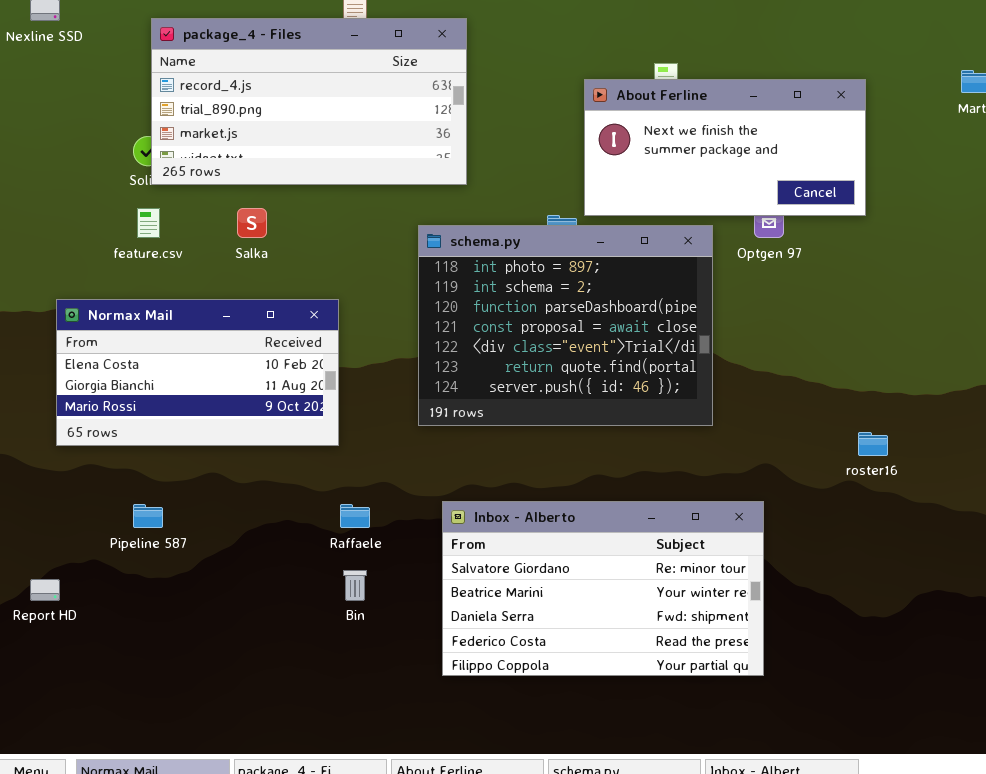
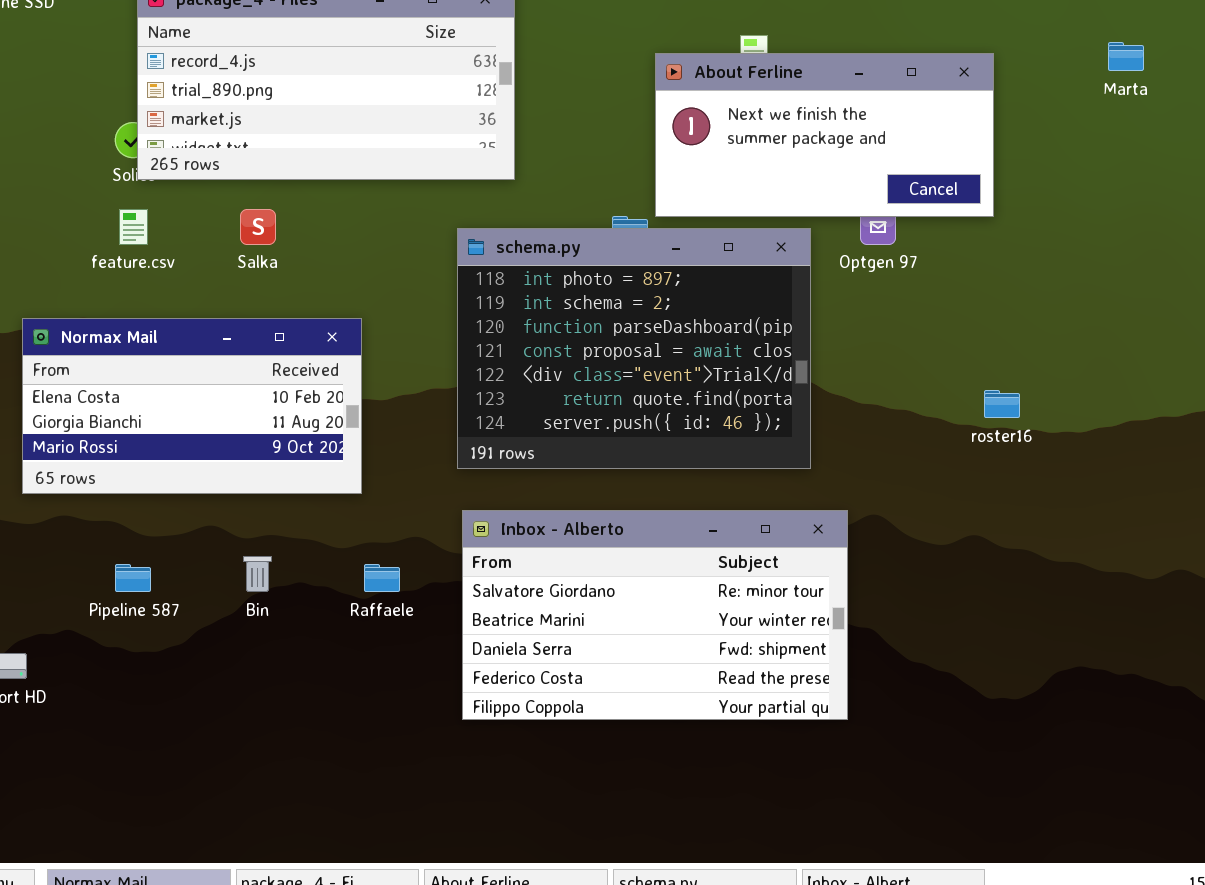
roster16: [858,432,888,456] -> [984,390,1020,418], moved
Inbox - Alberto: [442,501,764,676] -> [462,510,848,720], moved
Bin: [343,570,367,601] -> [243,556,272,592], moved

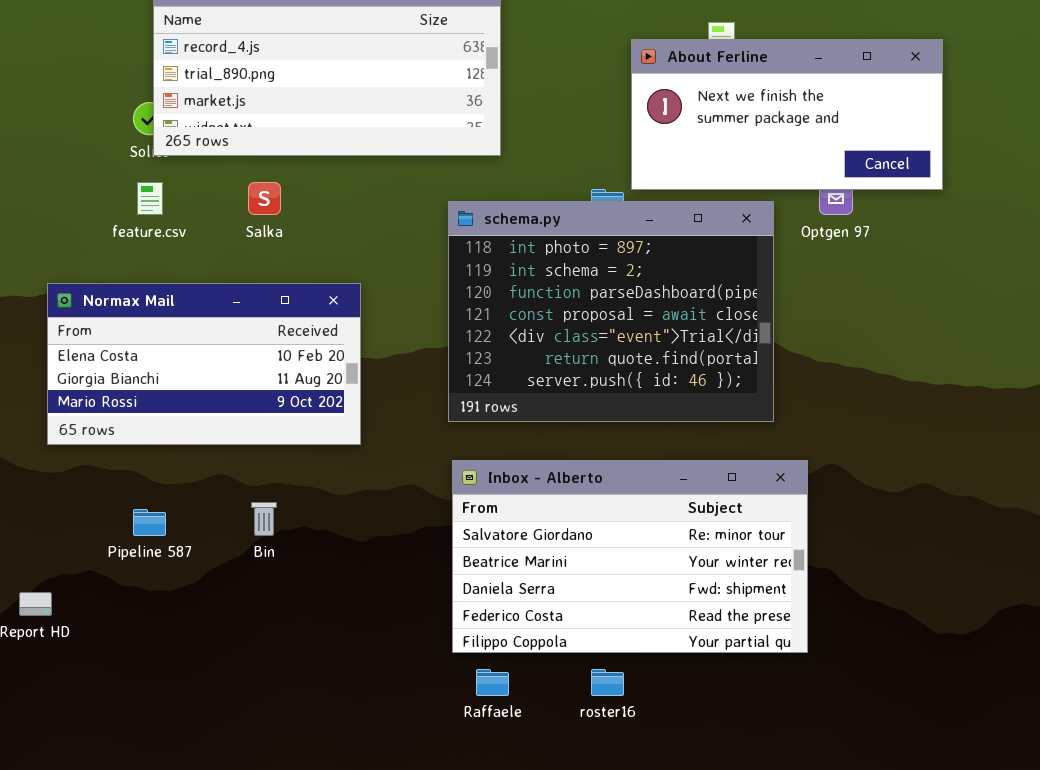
roster16: [984,390,1020,418] -> [591,669,624,696], moved
Raffaele: [364,564,400,592] -> [476,669,509,696], moved

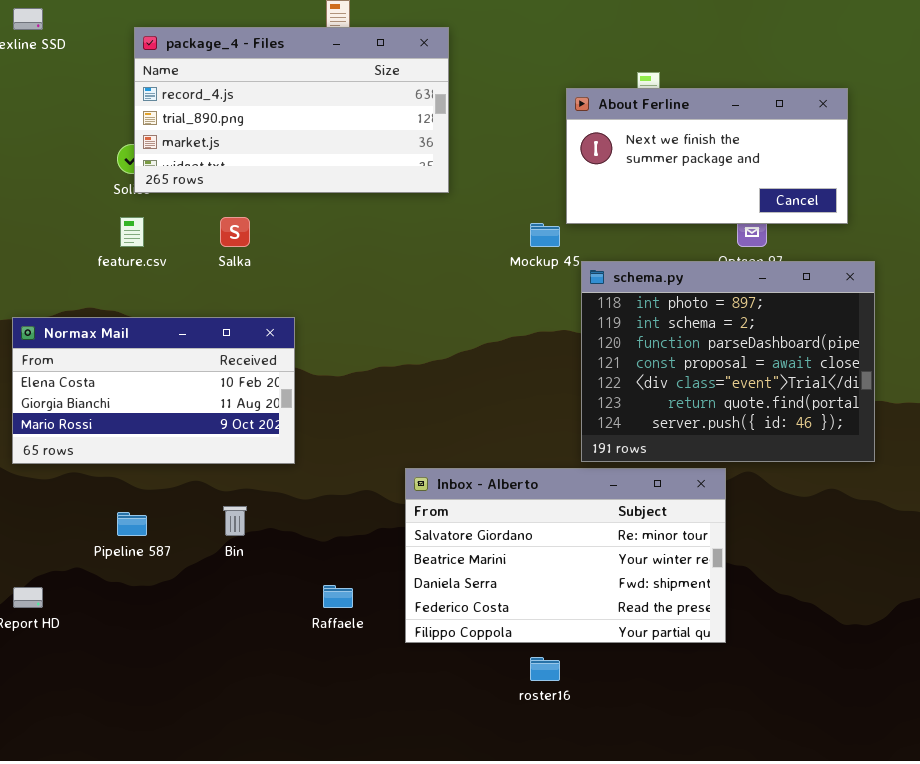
schema.py: [448,201,774,422] -> [581,261,875,462], moved
Normax Mail: [47,283,361,445] -> [12,317,295,464], moved
Raffaele: [476,669,509,696] -> [323,585,353,608], moved

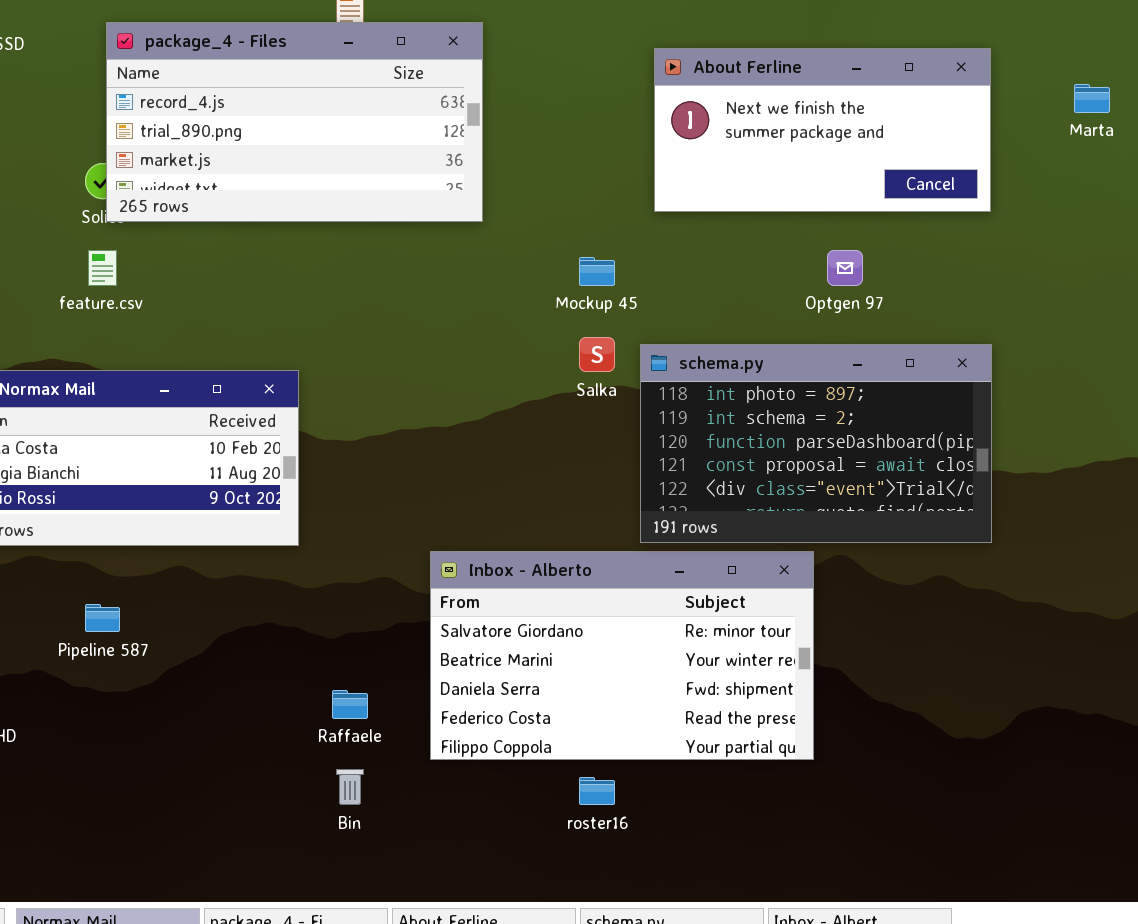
About Ferline: [566,88,848,224] -> [654,48,991,212], moved
Salka: [220,217,250,247] -> [579,337,615,372], moved
schema.py: [581,261,875,462] -> [640,344,992,543], resized
Bin: [223,506,247,536] -> [336,769,364,805], moved

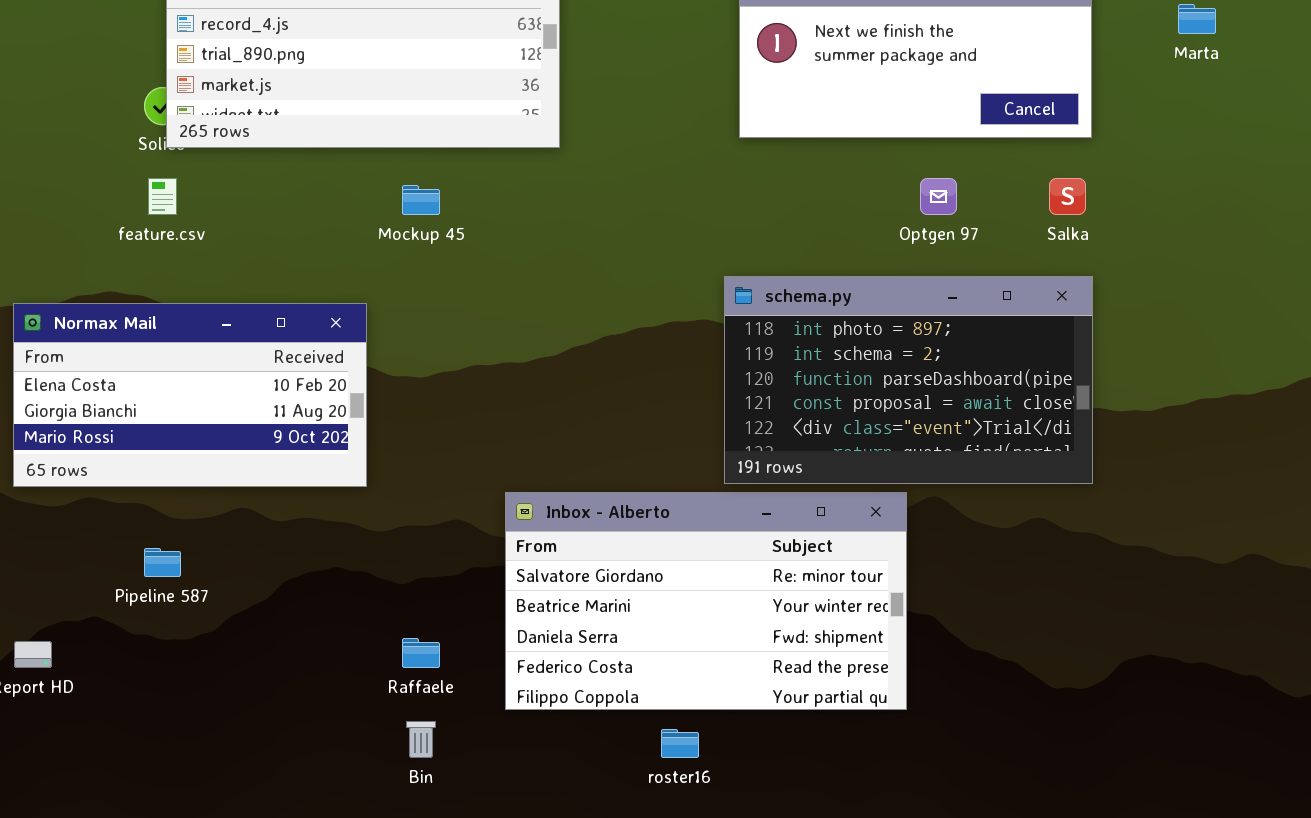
Mockup 45: [579,257,615,286] -> [402,185,440,215], moved
Salka: [579,337,615,372] -> [1049,178,1086,215], moved

